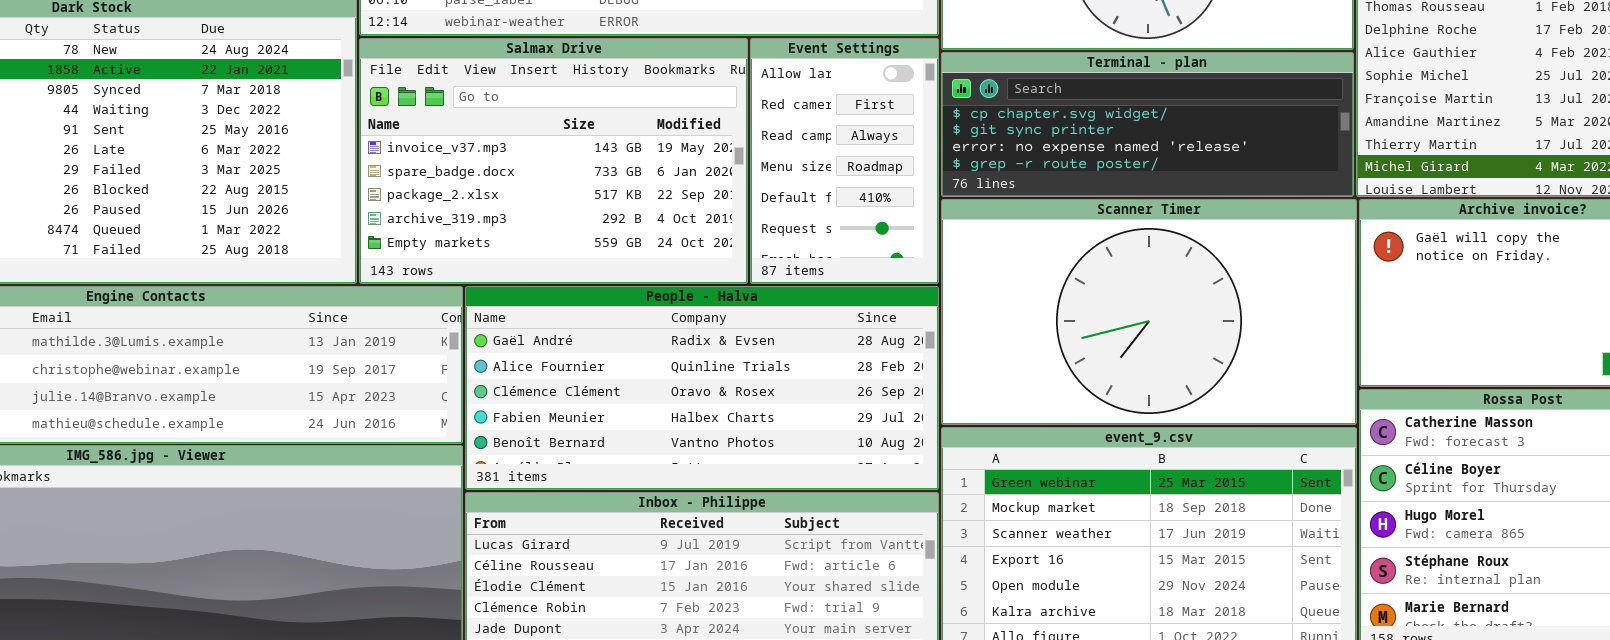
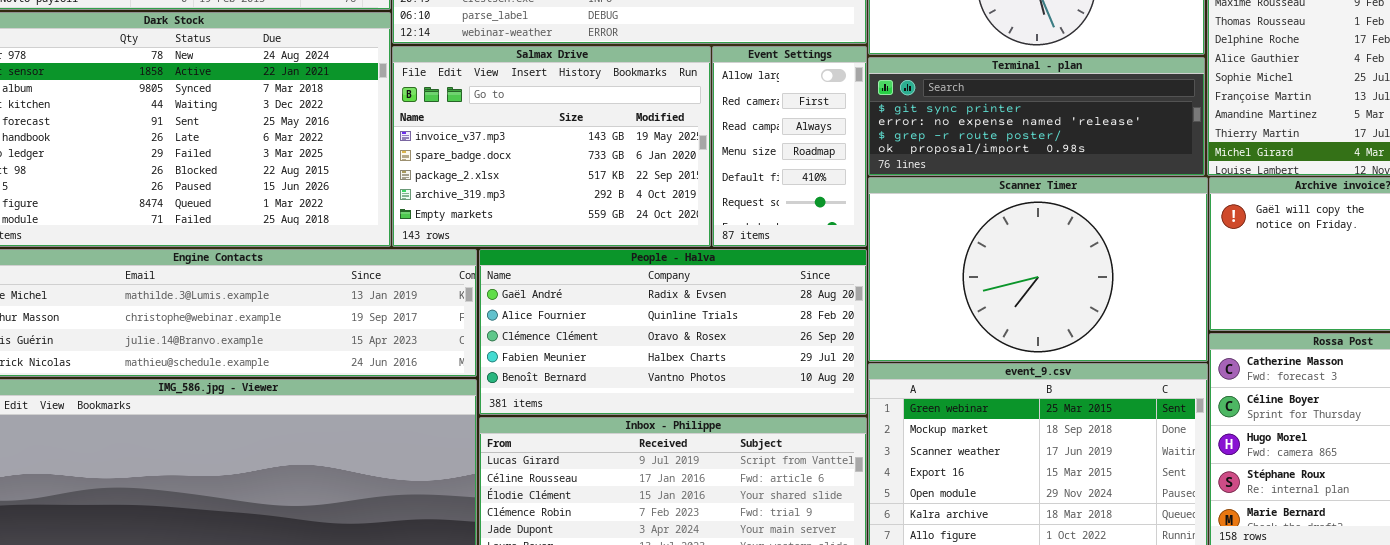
Terminal - plan: [941,52,1354,197] -> [868,57,1205,176], scrolled down 1 row

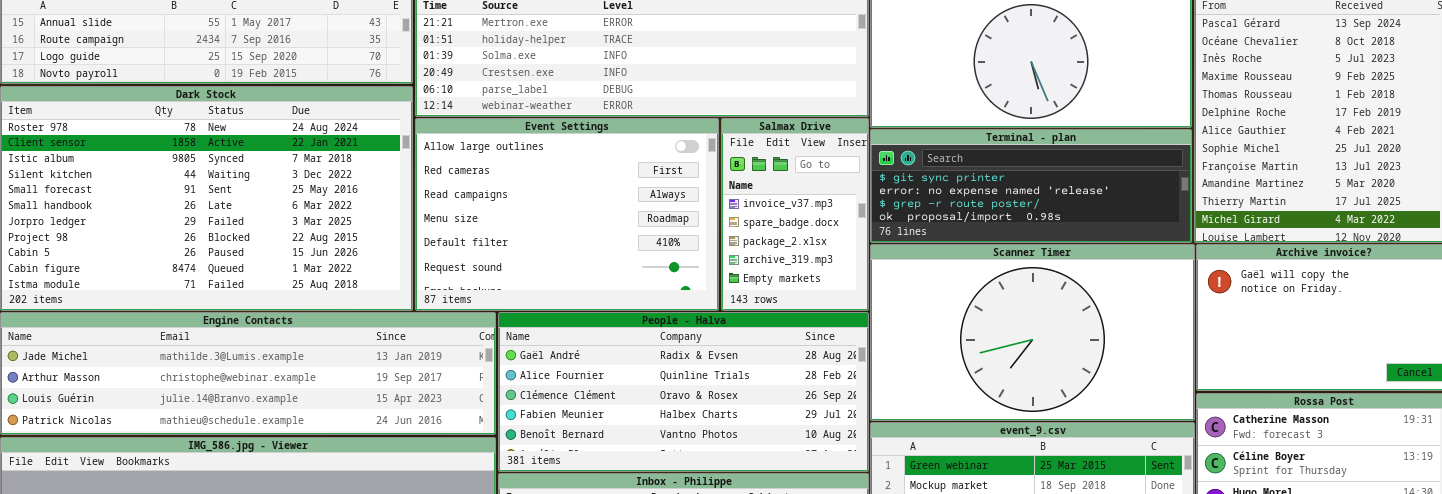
Salmax Drive: [392,46,711,247] -> [721,118,869,311], moved, resized
Event Settings: [712,46,867,247] -> [415,118,719,311], moved, resized

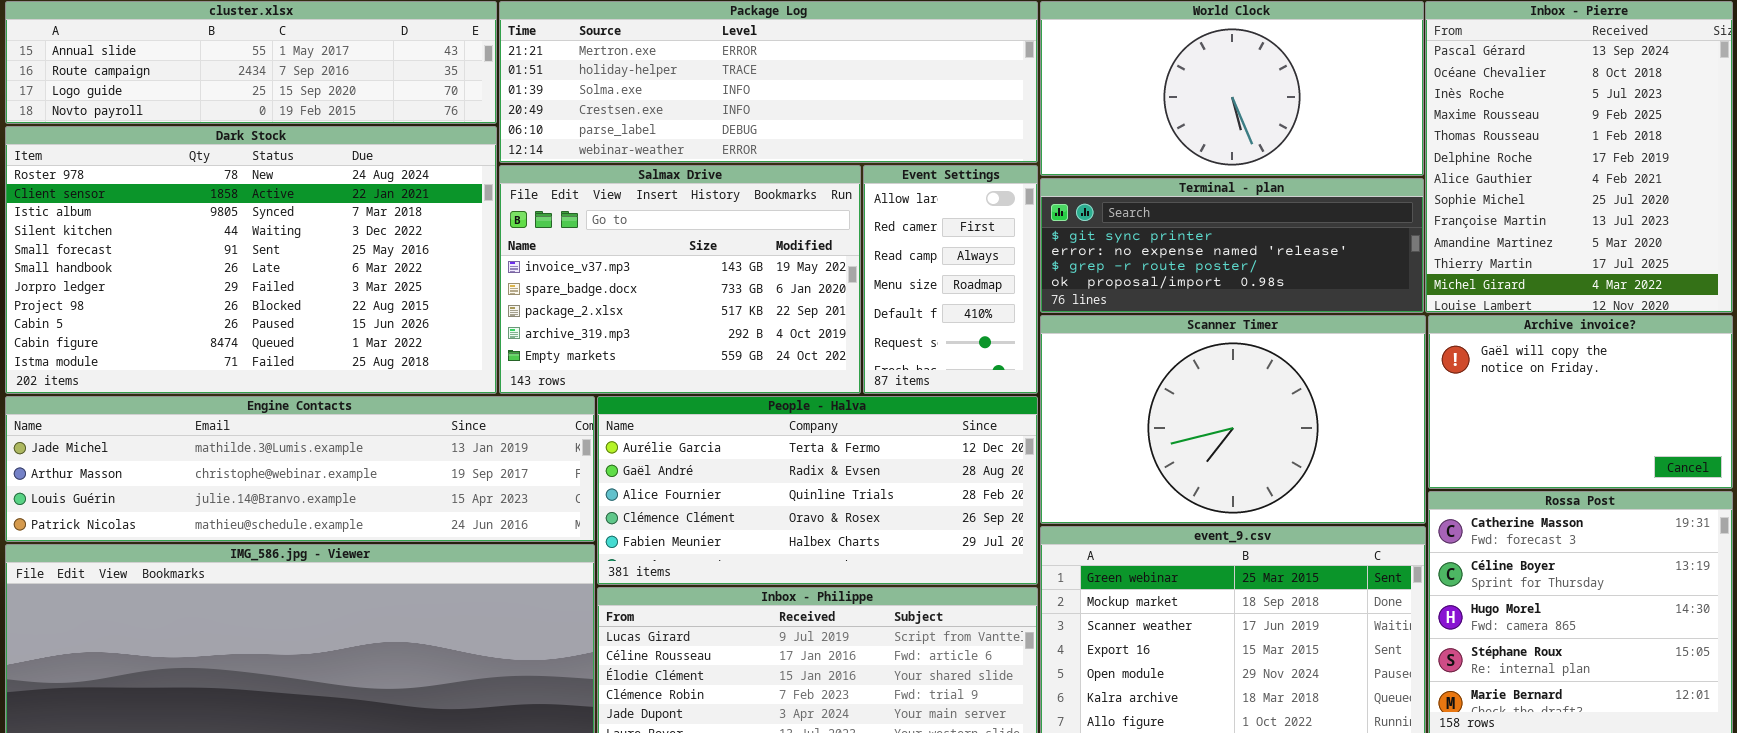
Event Settings: [415,118,719,311] -> [863,165,1038,394], moved, resized
Salmax Drive: [721,118,869,311] -> [499,165,861,394], moved, resized
People - Halva: [498,312,869,472] -> [597,396,1038,585], scrolled up 1 row

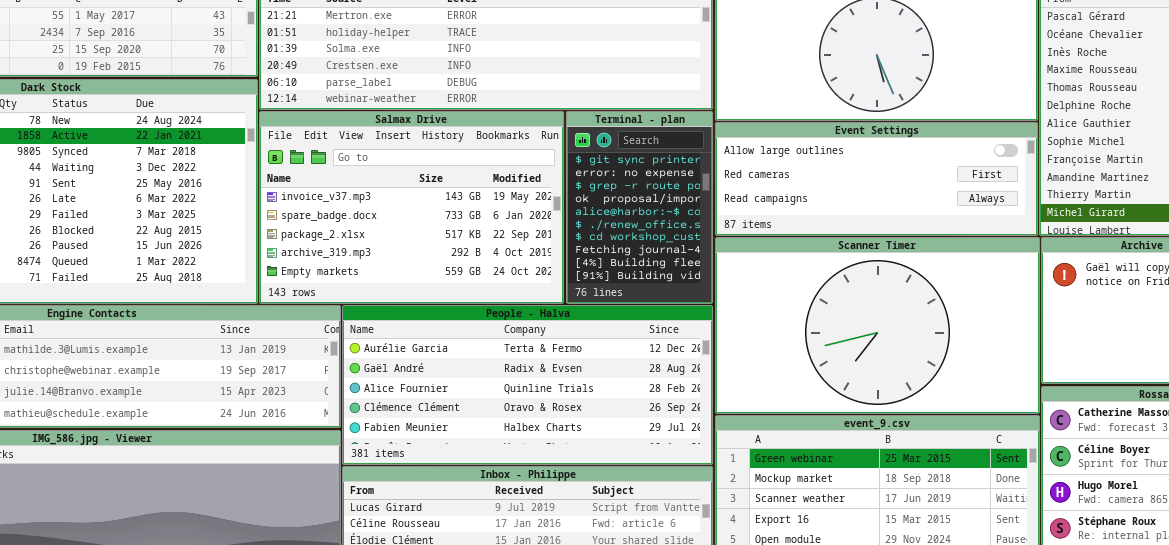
Event Settings: [863,165,1038,394] -> [715,122,1038,236], moved, resized
Terminal - plan: [1040,178,1424,313] -> [566,111,713,304], moved, resized

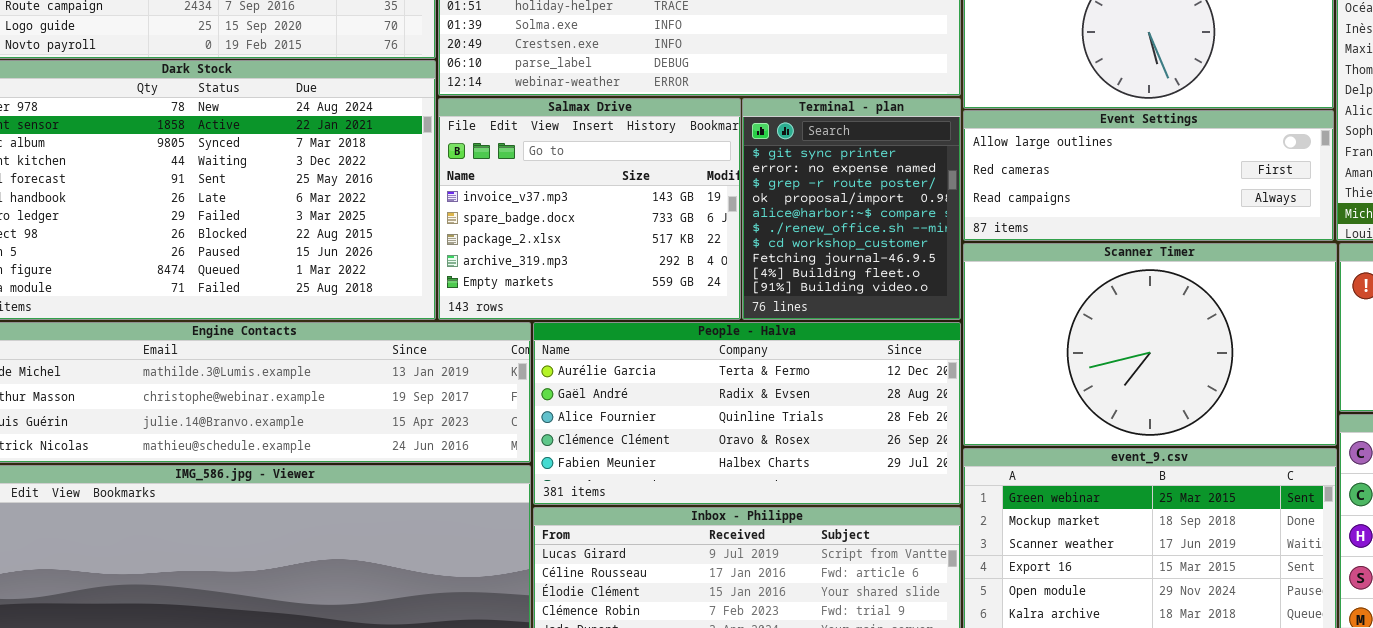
Salmax Drive: [259,111,564,304] -> [438,98,741,320], resized
Terminal - plan: [566,111,713,304] -> [742,98,961,320], resized

